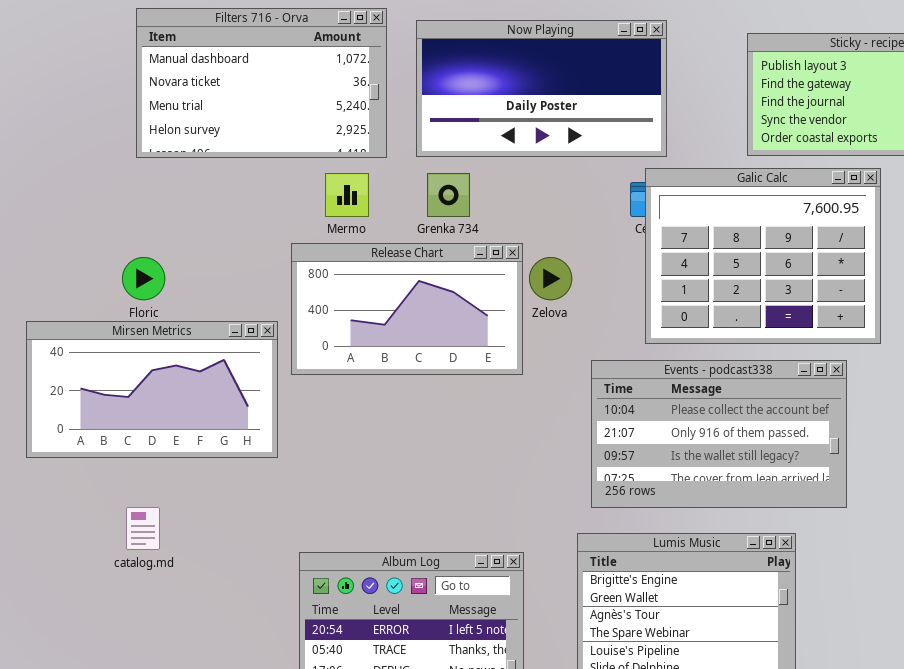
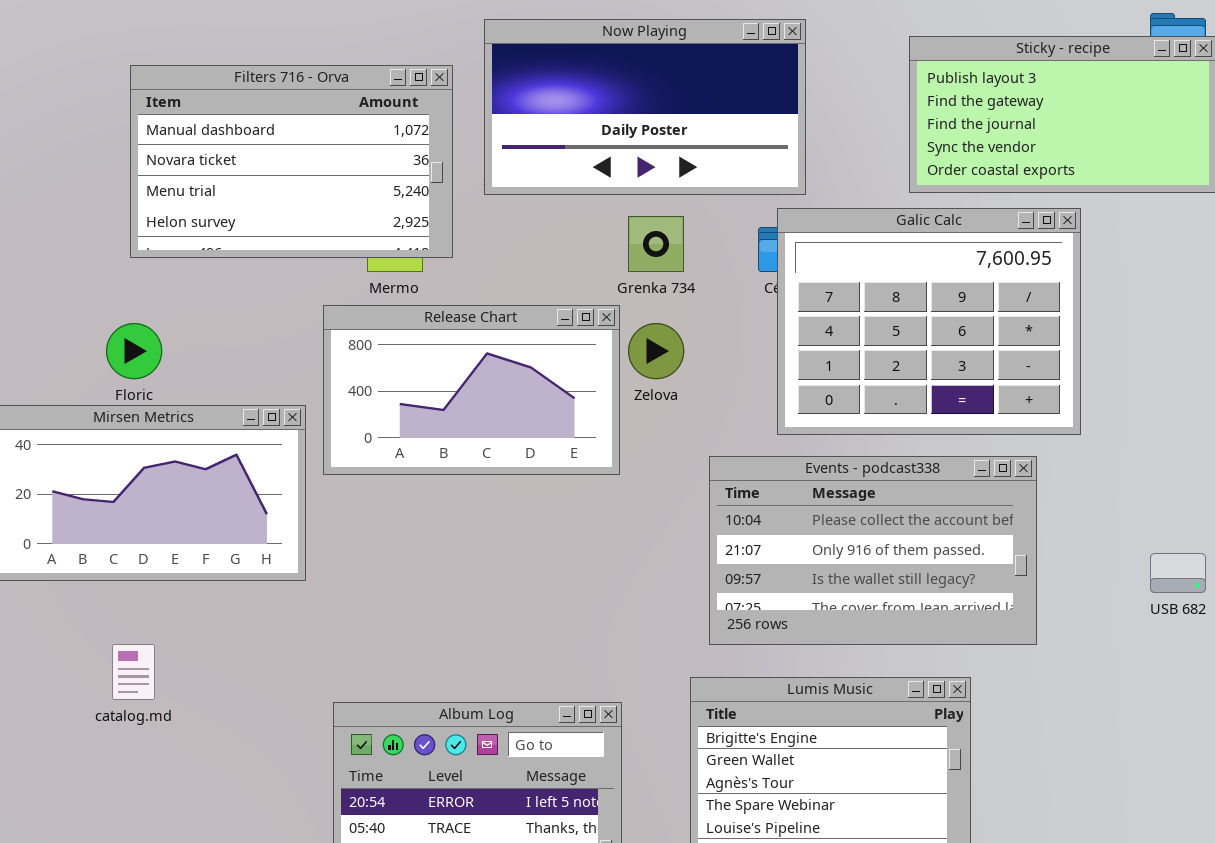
Filters 716 - Orva: [136,8,387,158] -> [130,65,453,258], moved
Grenka 734: [427,173,470,217] -> [628,216,684,272], moved

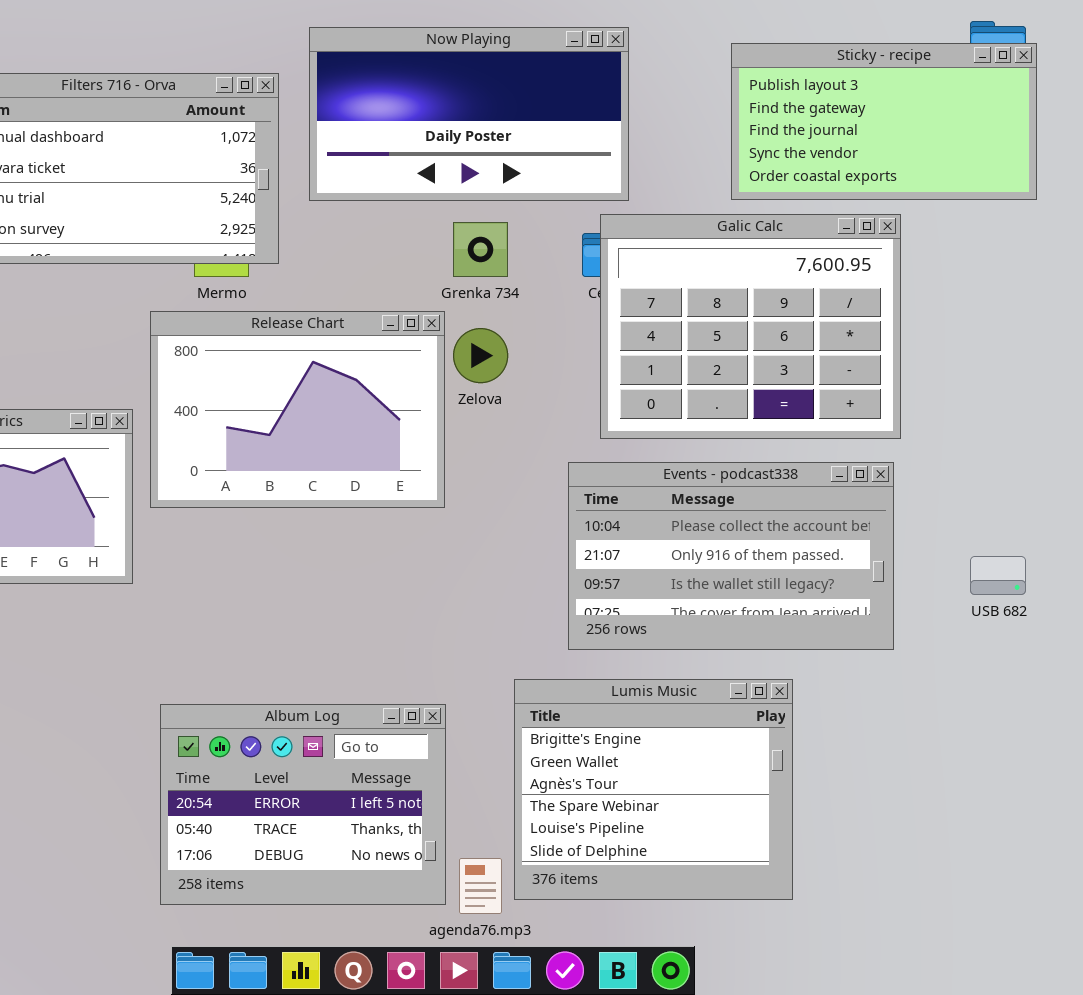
Release Chart: [323,305,620,475] -> [150,311,445,508], resized
Events - podcast338: [709,456,1037,645] -> [568,462,894,650], moved

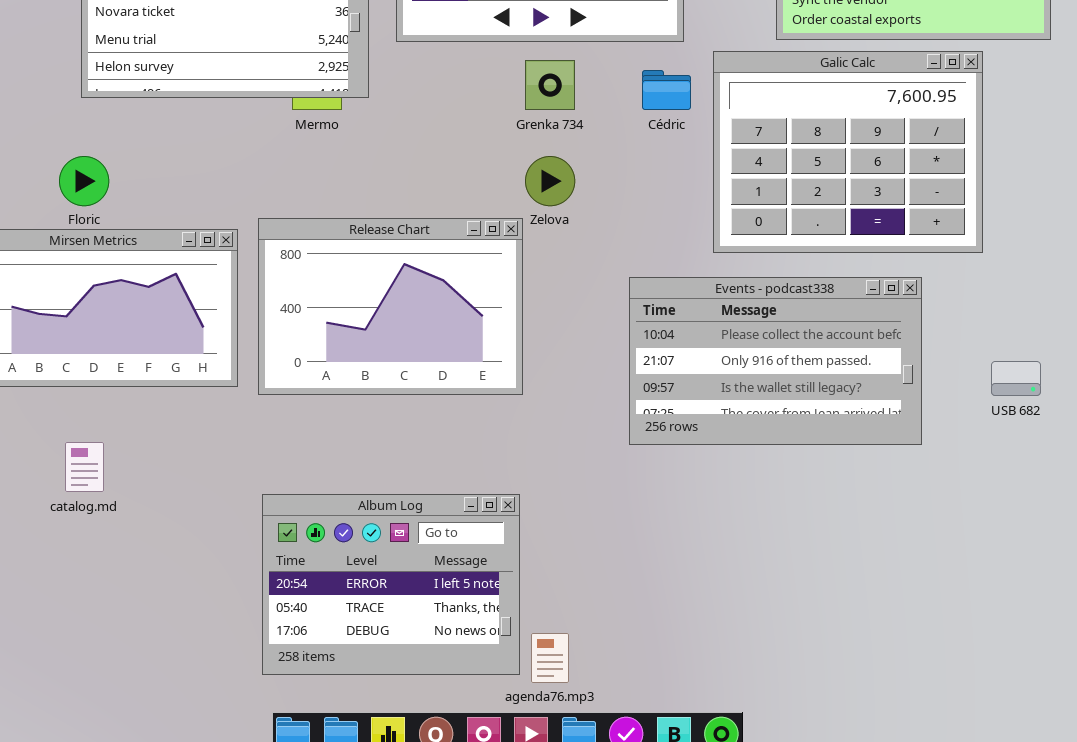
Galic Calc: [600,214,901,439] -> [713,51,983,253], moved
Release Chart: [150,311,445,508] -> [258,218,523,395], moved
Lumis Music: [514,679,793,900] -> none, closed

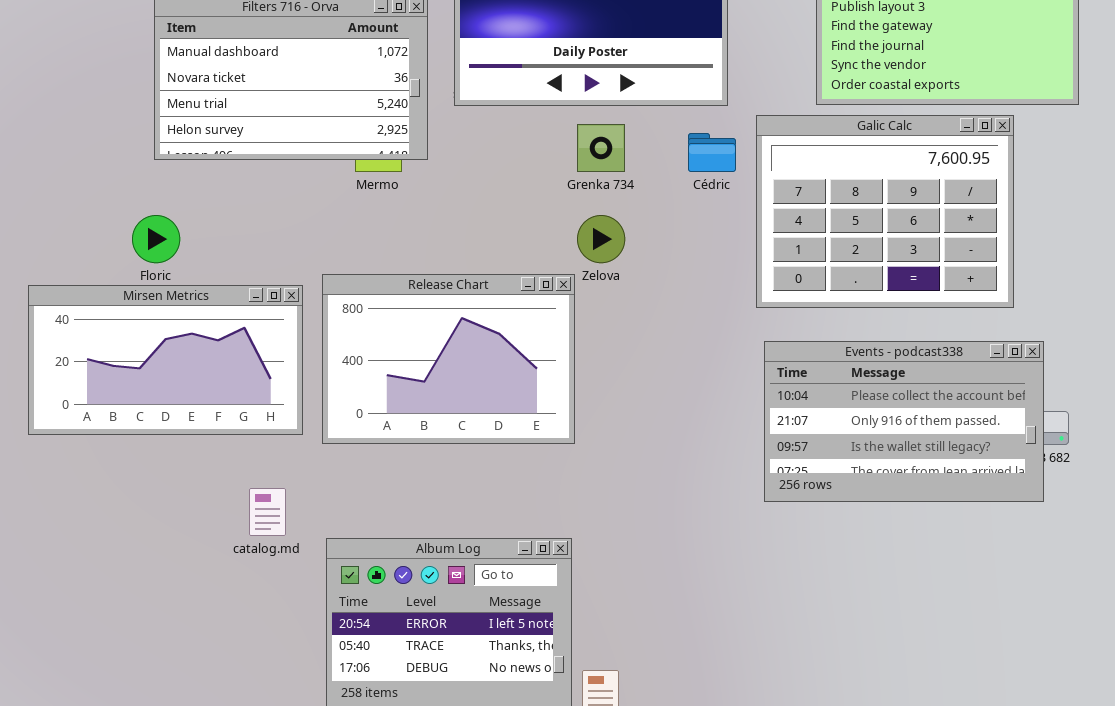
Events - podcast338: [629,277,922,445] -> [764,341,1044,502], moved
catalog.md: [65,442,104,492] -> [249,488,286,536], moved

